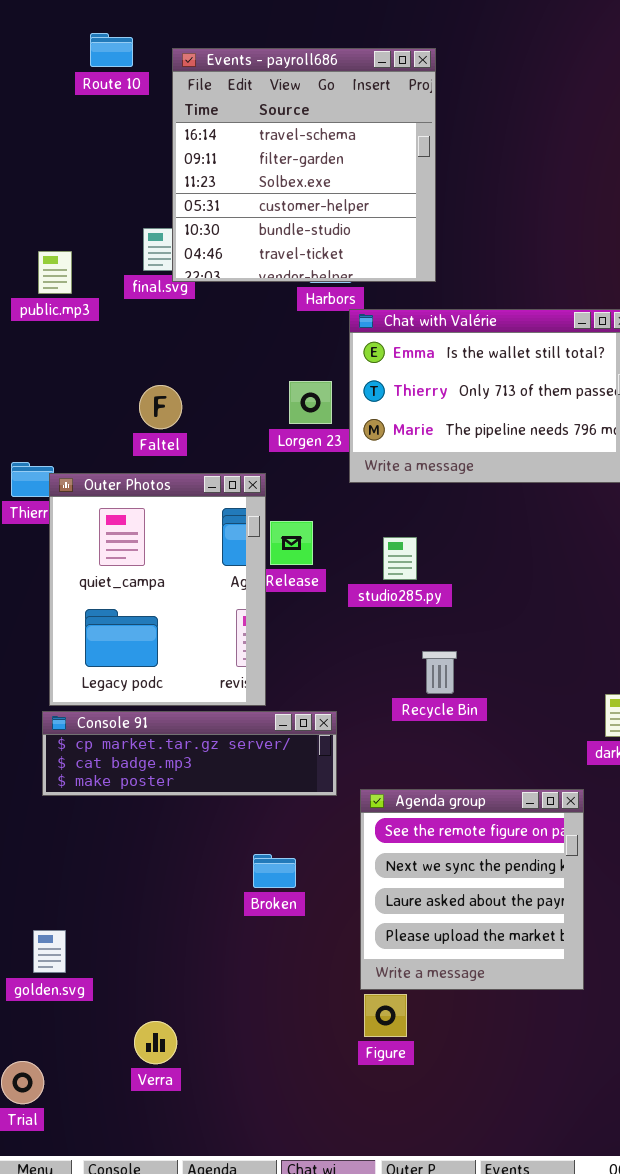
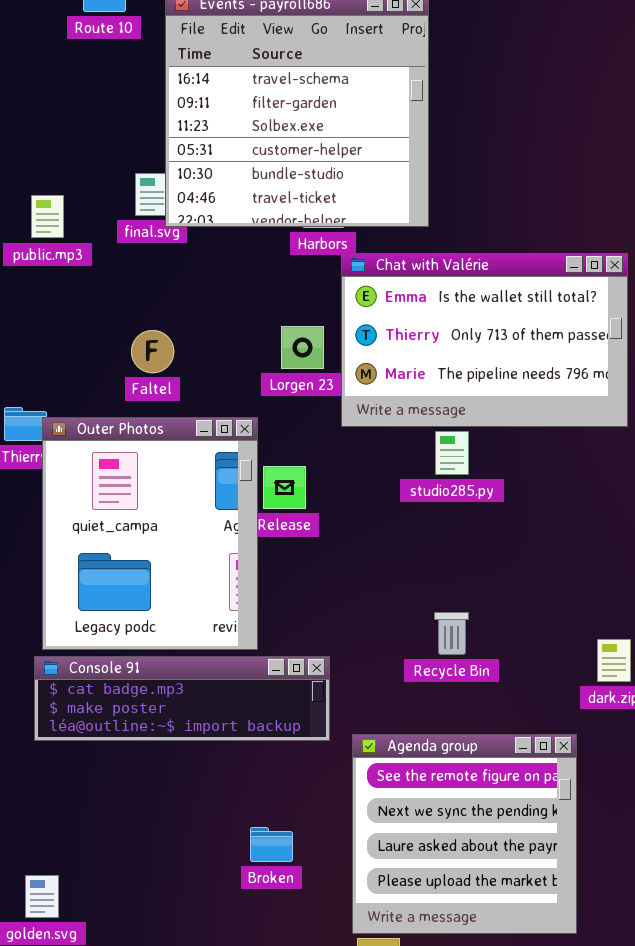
studio285.py: [383,537,417,580] -> [435,431,469,475], moved
Recycle Bin: [422,651,457,694] -> [434,612,469,655], moved
Console 91: [42,711,337,796] -> [34,656,330,741], scrolled down 1 row
Broken: [253,854,296,888] -> [250,827,293,862], moved

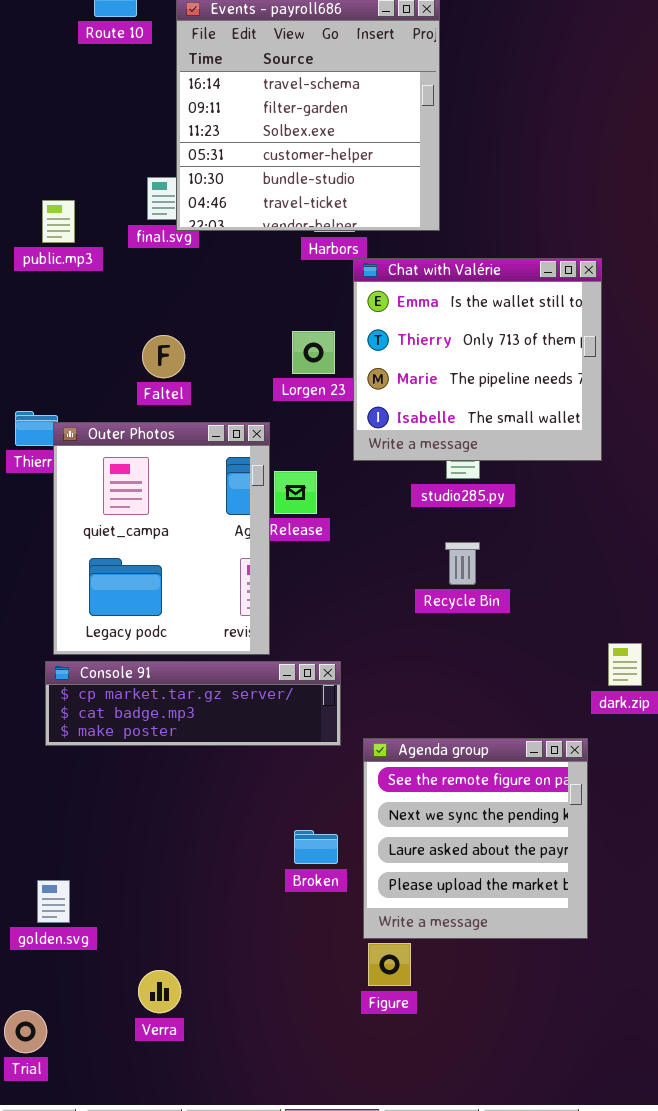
Chat with Valérie: [341,253,628,427] -> [353,258,602,461], resized
Recycle Bin: [434,612,469,655] -> [445,542,480,585], moved
Console 91: [34,656,330,741] -> [45,661,341,746], scrolled up 1 row
Broken: [250,827,293,862] -> [294,830,338,864], moved

